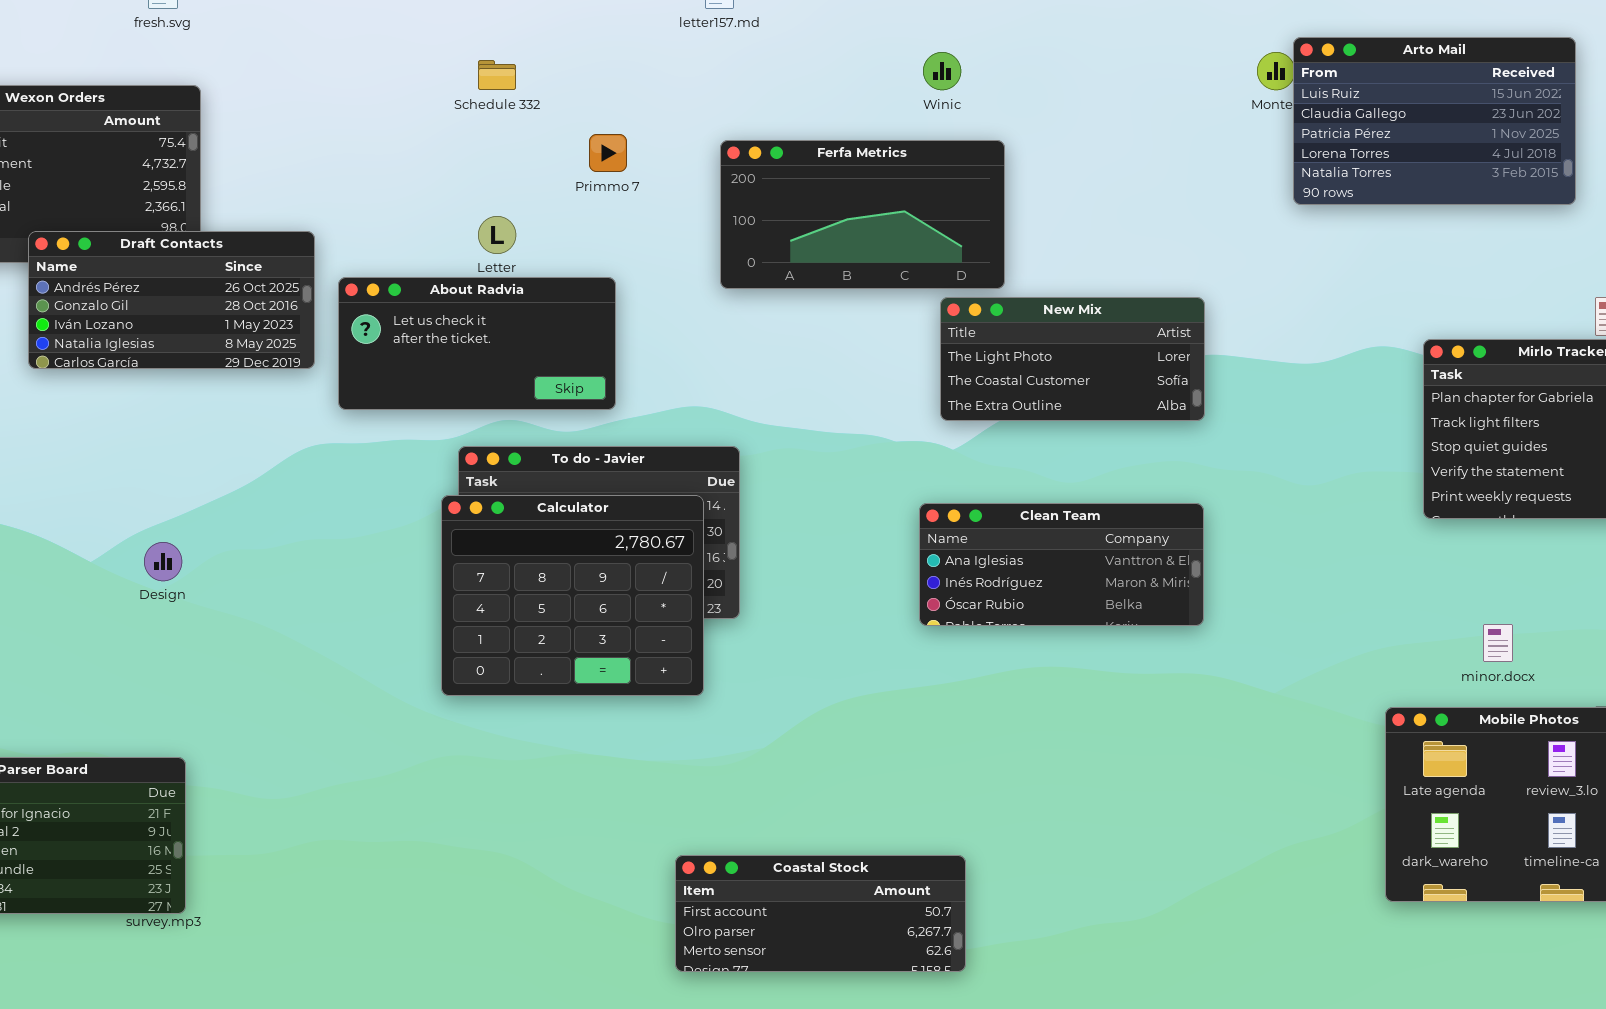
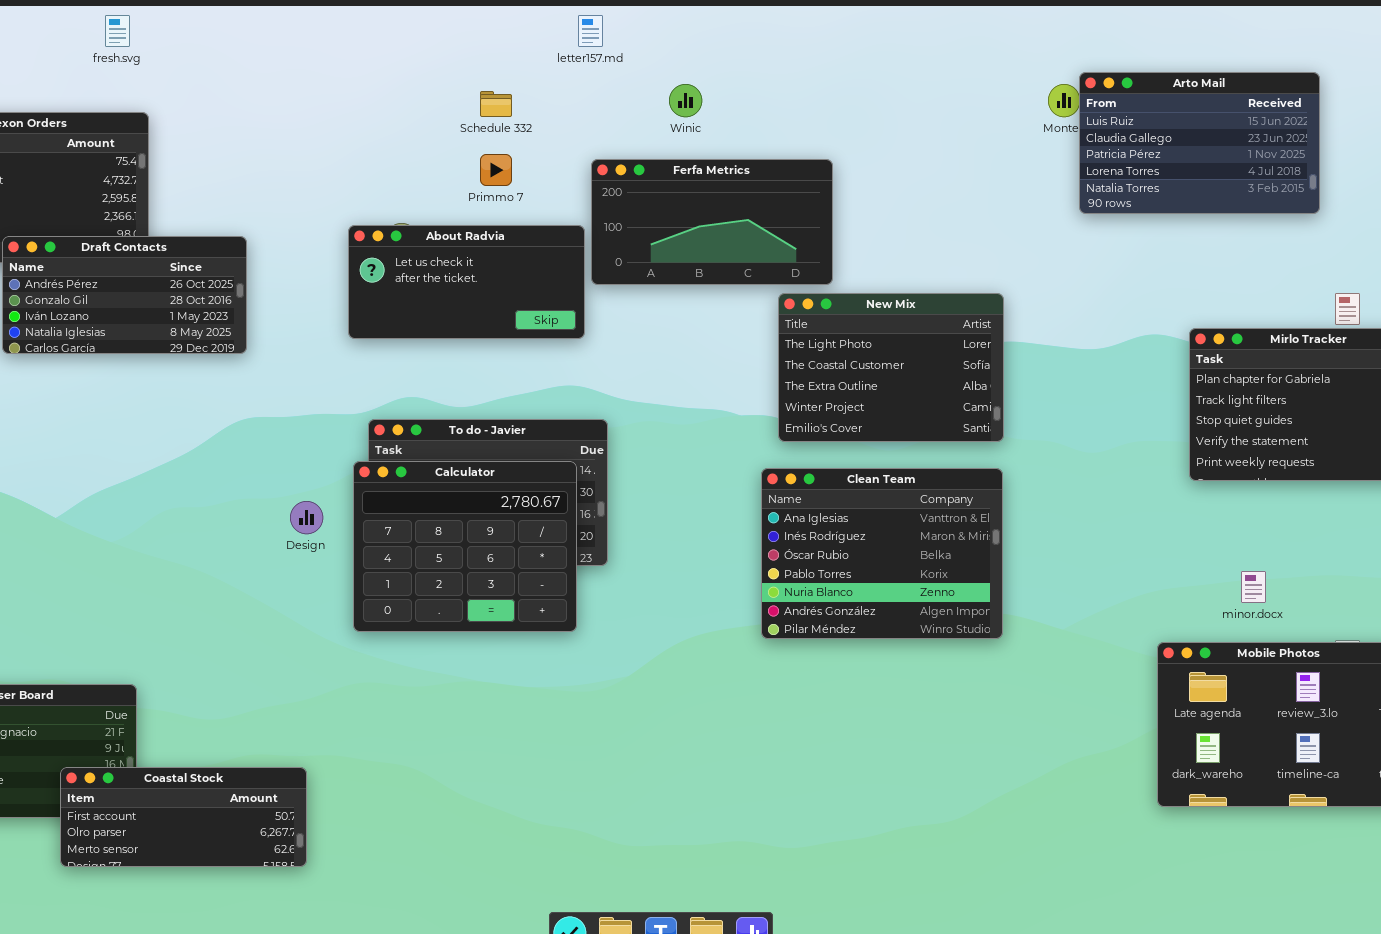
Winic: [923,52,961,90] -> [669,84,702,117], moved
Schedule 332: [478,60,516,90] -> [480,91,512,117], moved
About Radvia: [338,277,616,410] -> [348,225,585,339], moved
New Mix: [940,297,1205,421] -> [778,293,1004,442], resized
Clean Team: [919,503,1204,626] -> [761,468,1003,639], resized
Design: [144,542,182,581] -> [290,501,323,534], moved
Coastal Stock: [675,855,966,972] -> [60,767,307,867], moved

